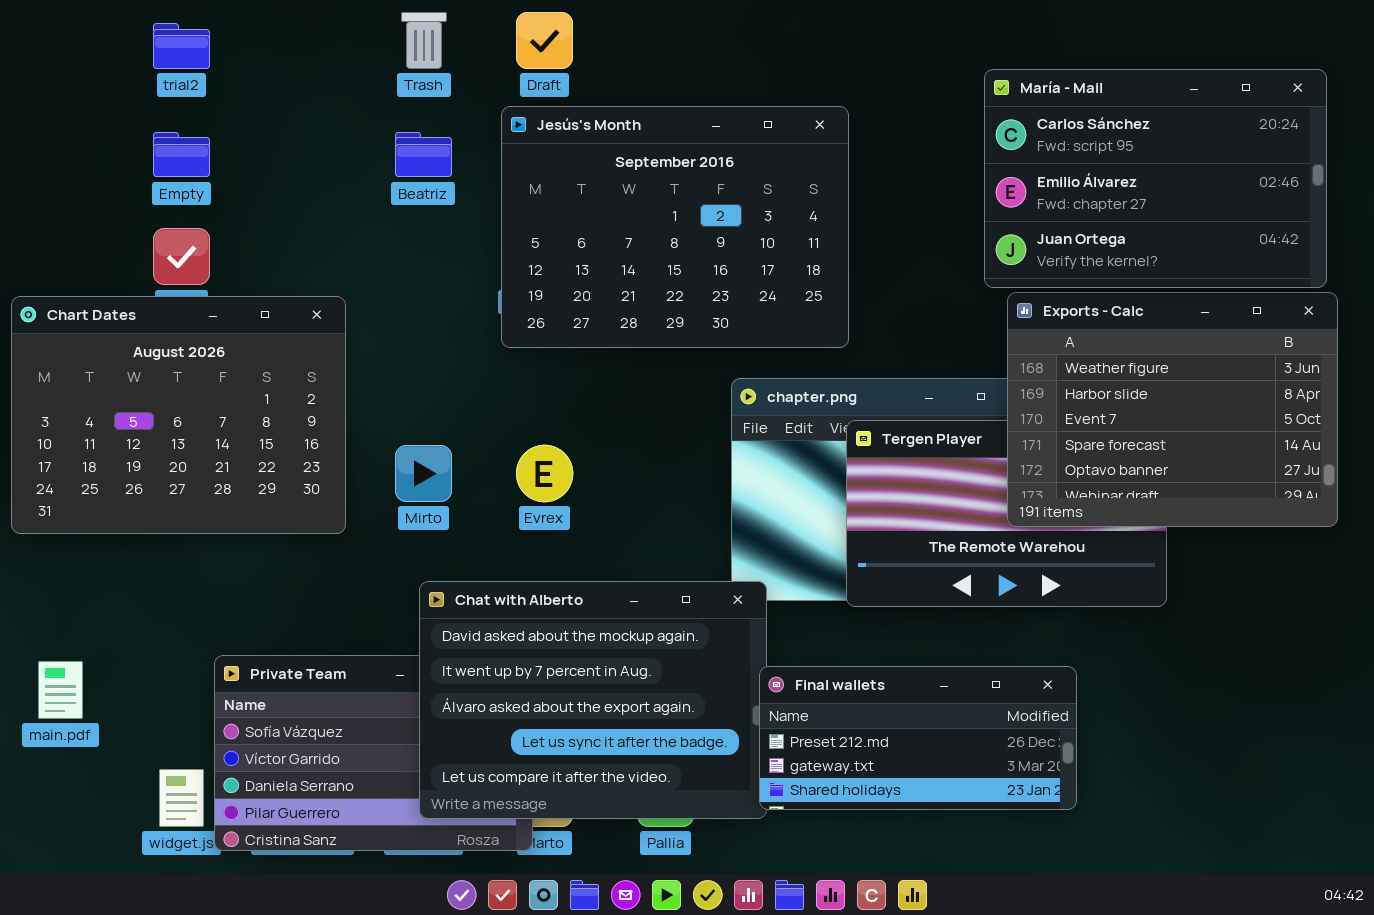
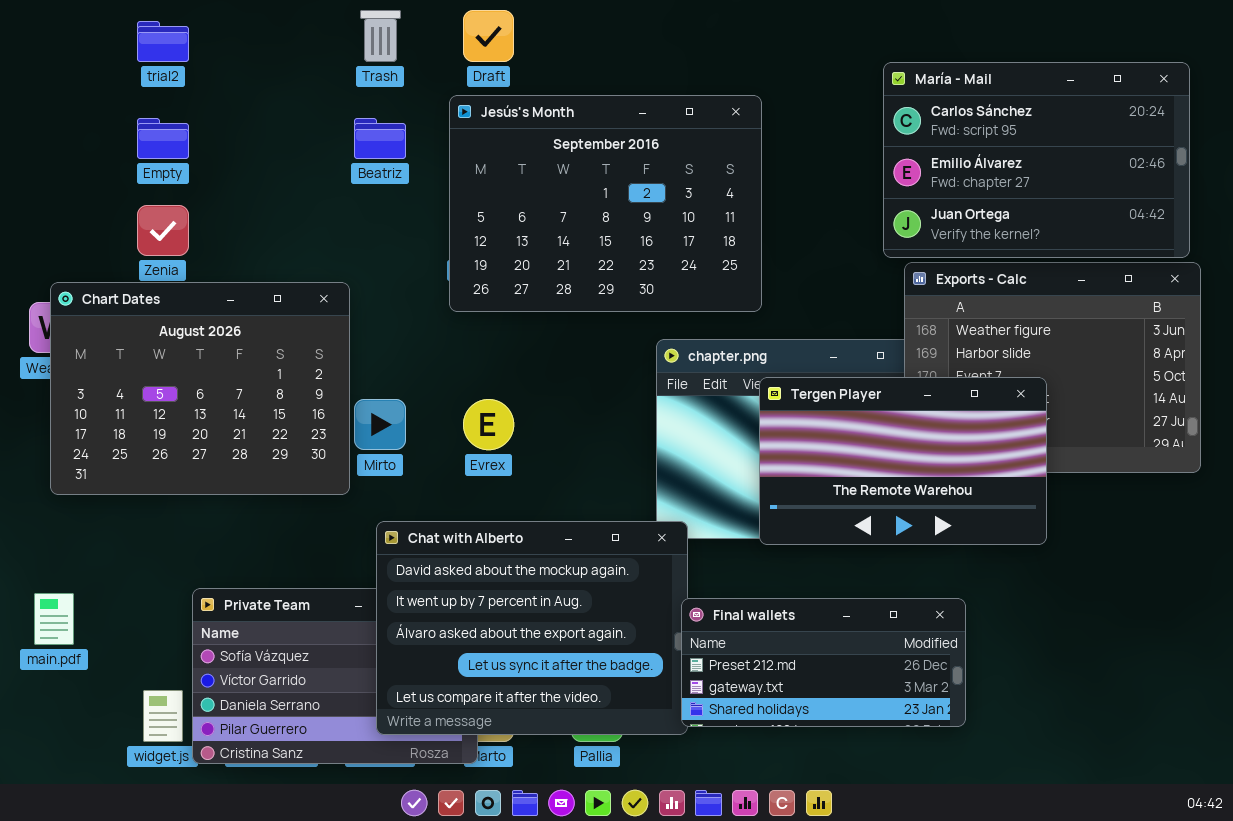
Chart Dates: [11,296,346,534] -> [50,282,350,495], moved
Tergen Player: [846,420,1167,607] -> [759,377,1047,545], raised

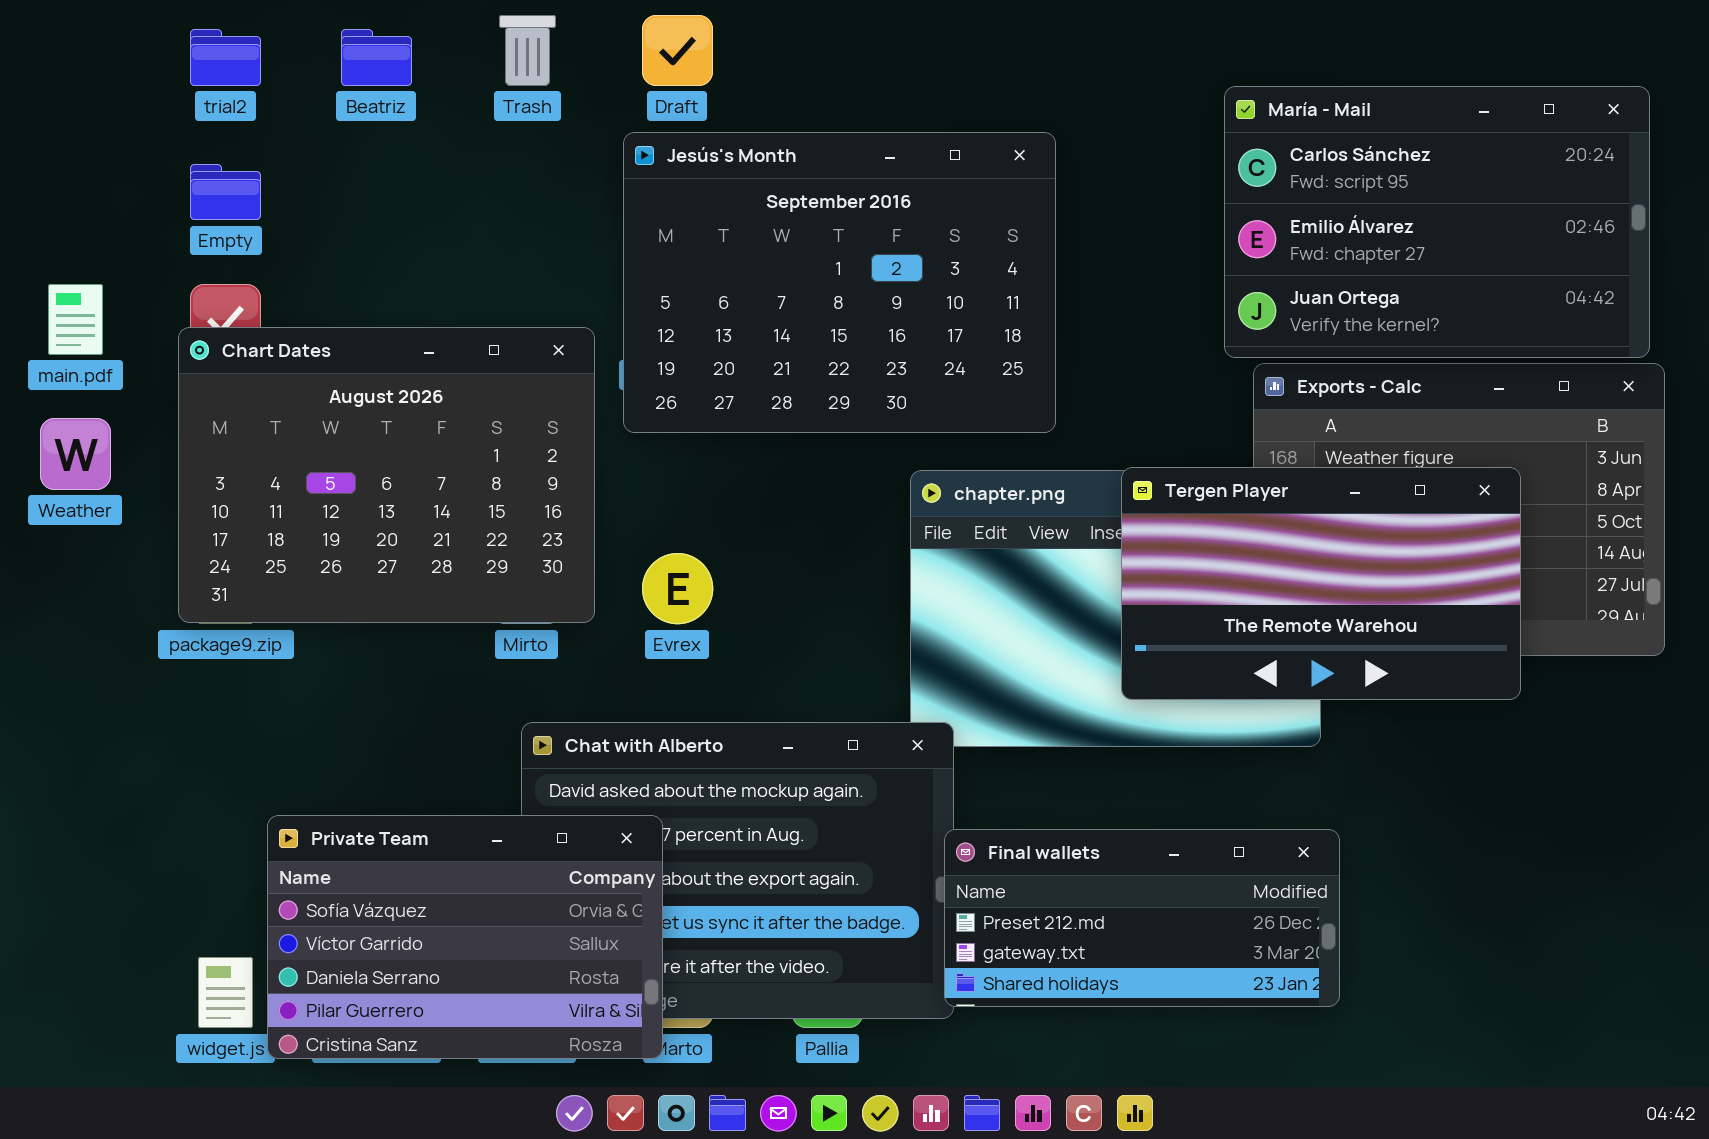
Beatriz: [354,118,406,159] -> [341,29,412,86], moved
Chart Dates: [50,282,350,495] -> [178,327,595,623], moved
Tergen Player: [759,377,1047,545] -> [1121,467,1521,700], moved
Private Team: [192,588,478,764] -> [267,815,663,1059], raised
main.pdf: [34,593,74,645] -> [48,284,103,355], moved

